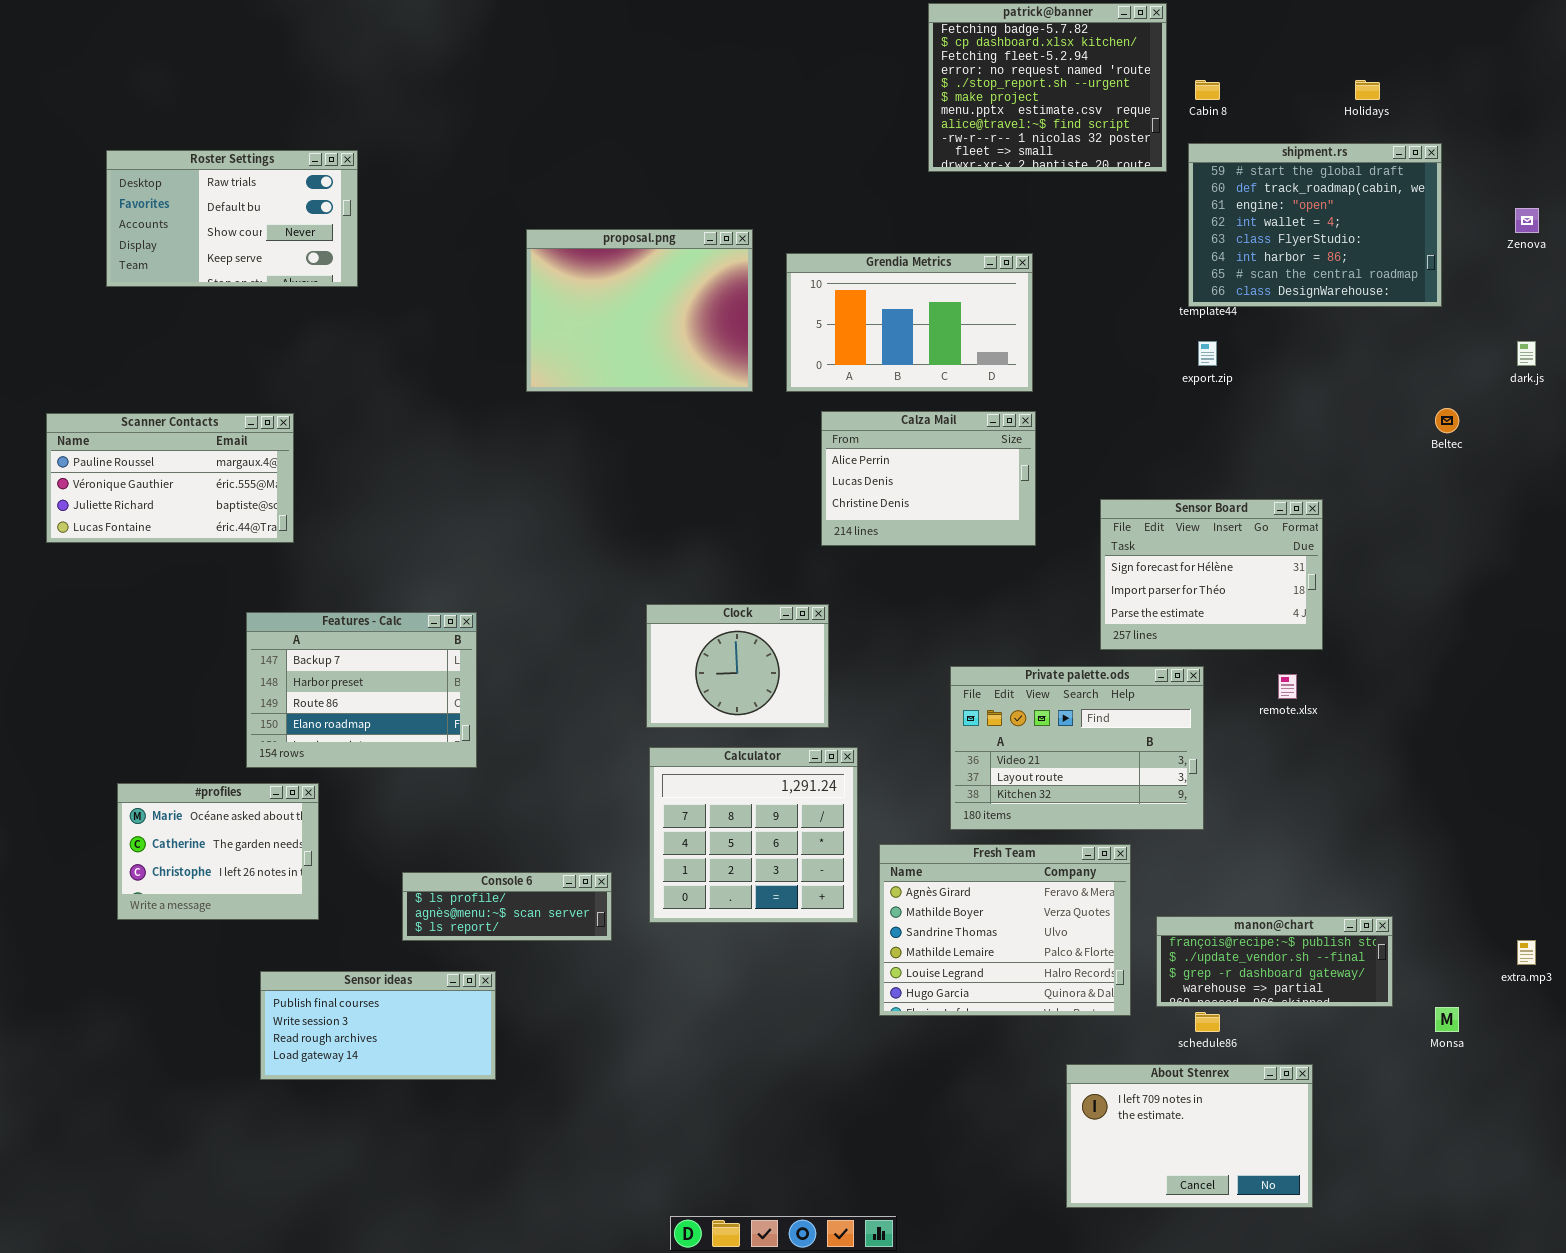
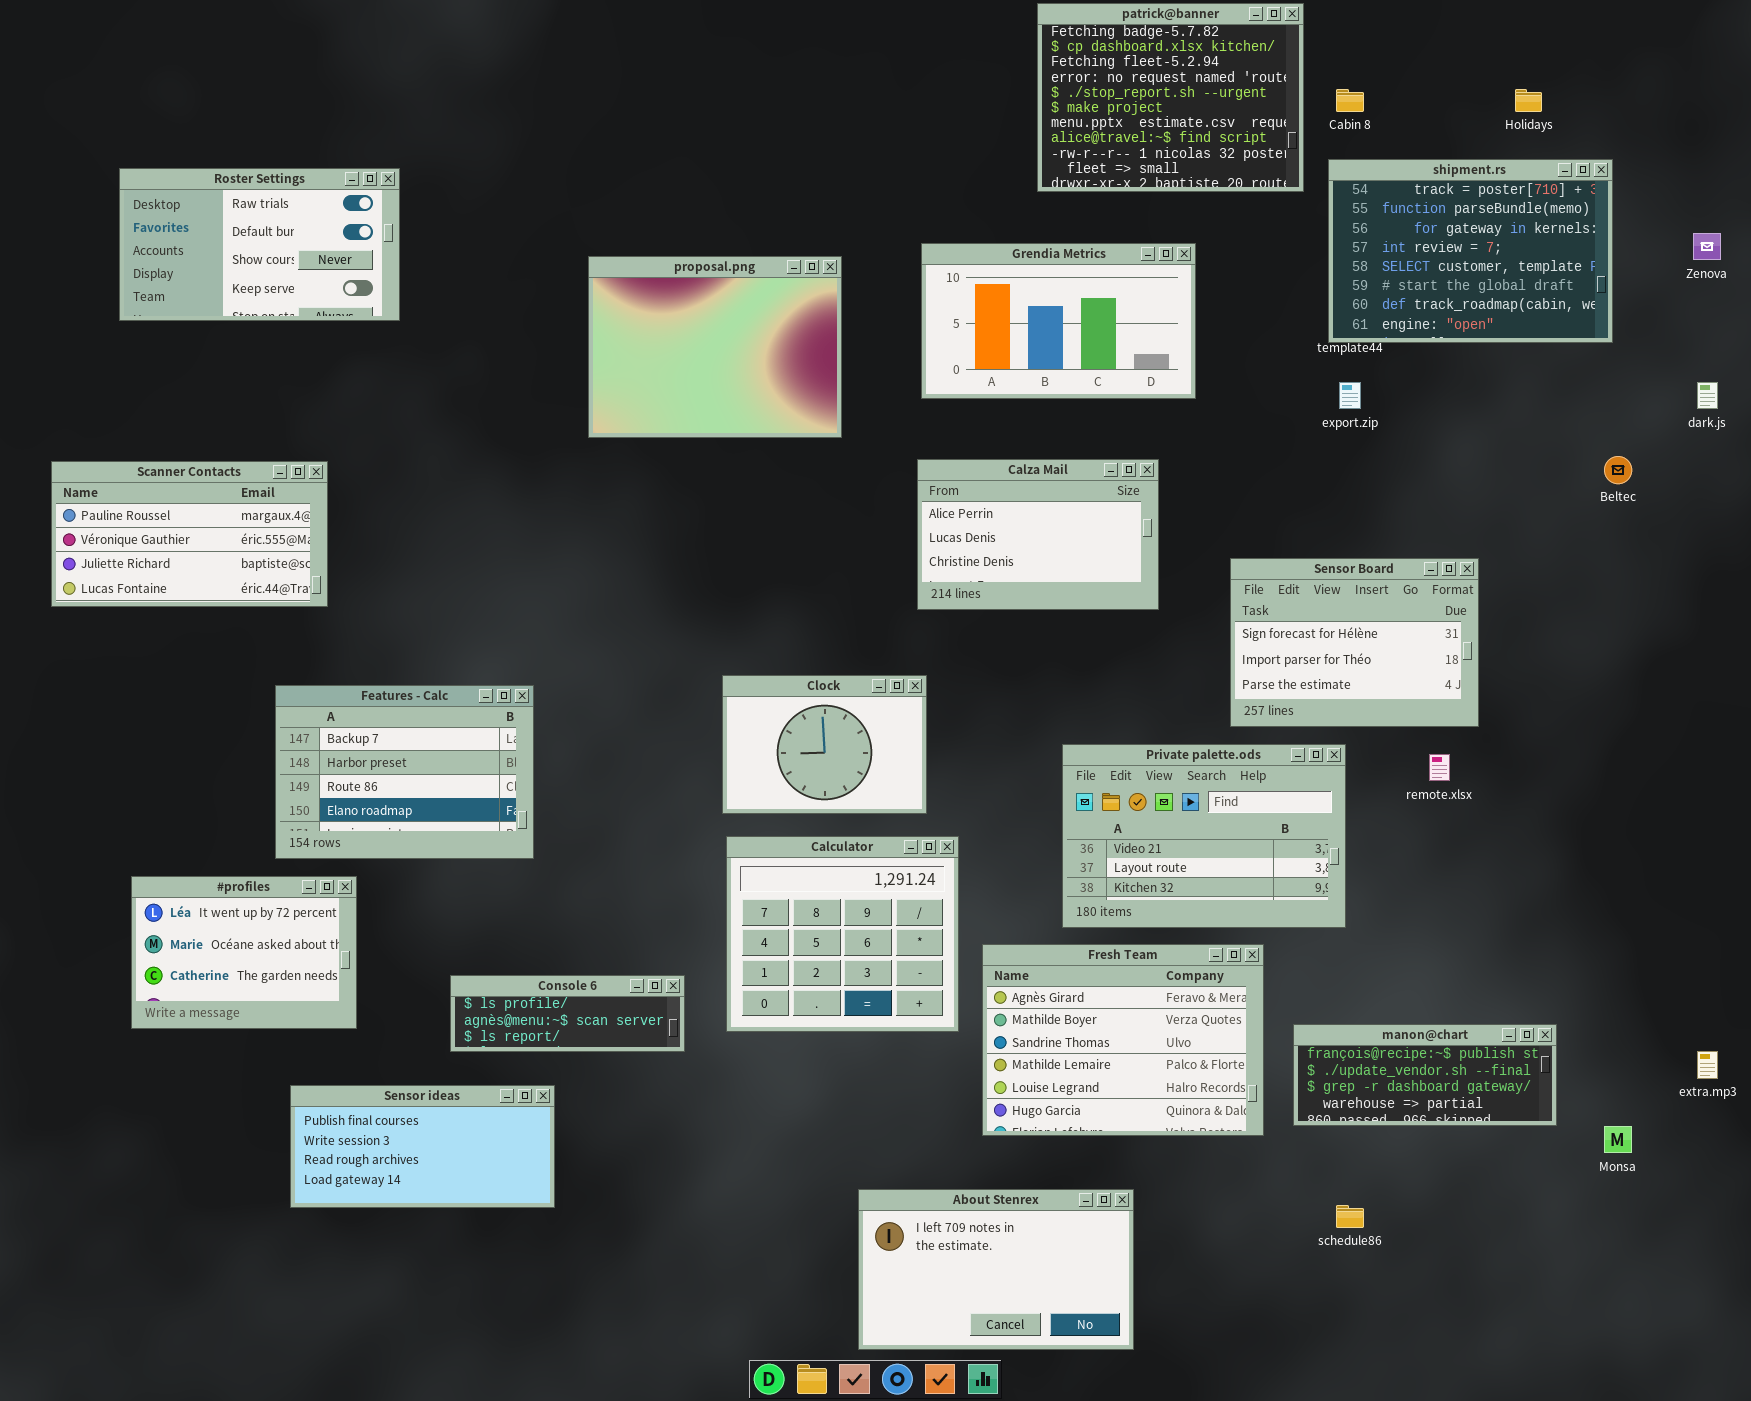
shipment.rs: [1188,143,1442,307] -> [1328,159,1613,343], scrolled up 5 rows
Grendia Metrics: [786,253,1033,392] -> [921,243,1196,399], moved
#profiles: [117,783,319,920] -> [131,876,357,1029], scrolled up 1 row
schedule86: [1195,1012,1220,1032] -> [1336,1205,1364,1228], moved
About Stenrex: [1066,1064,1313,1208] -> [858,1189,1134,1350], moved

